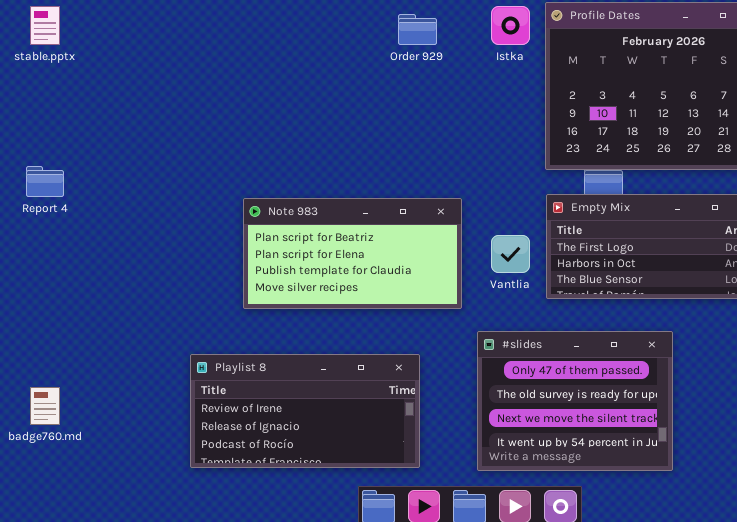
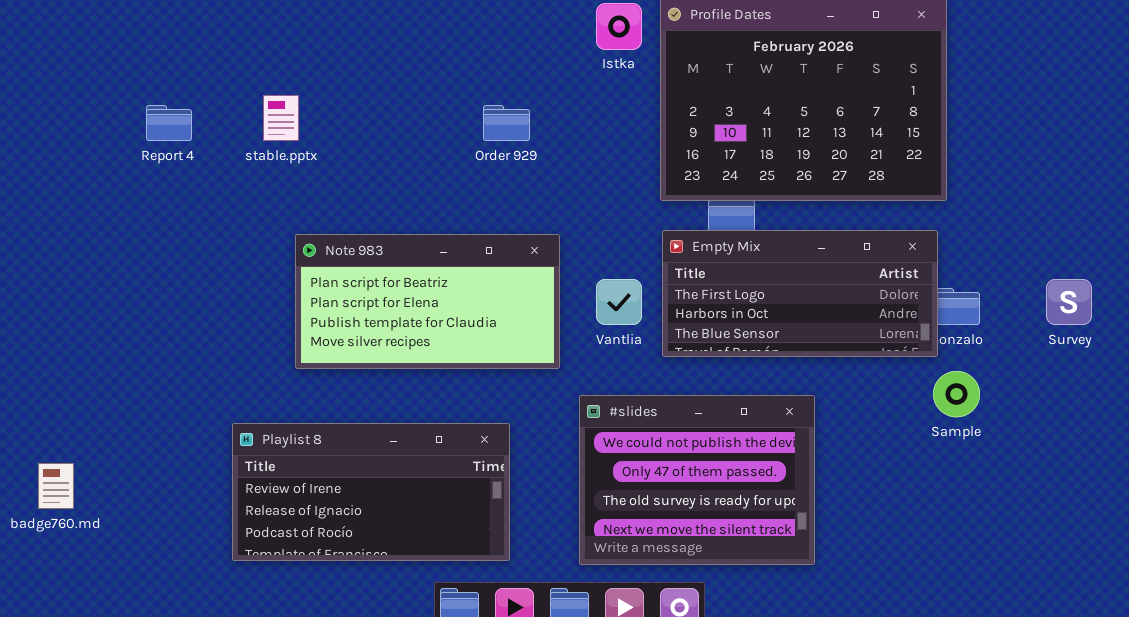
stable.pptx: [30,6,60,45] -> [263,95,299,141], moved
Order 929: [398,14,437,45] -> [483,105,530,141], moved
Report 4: [26,166,64,197] -> [146,105,192,141], moved
#slides: [477,331,673,471] -> [579,395,815,565], scrolled up 1 row

